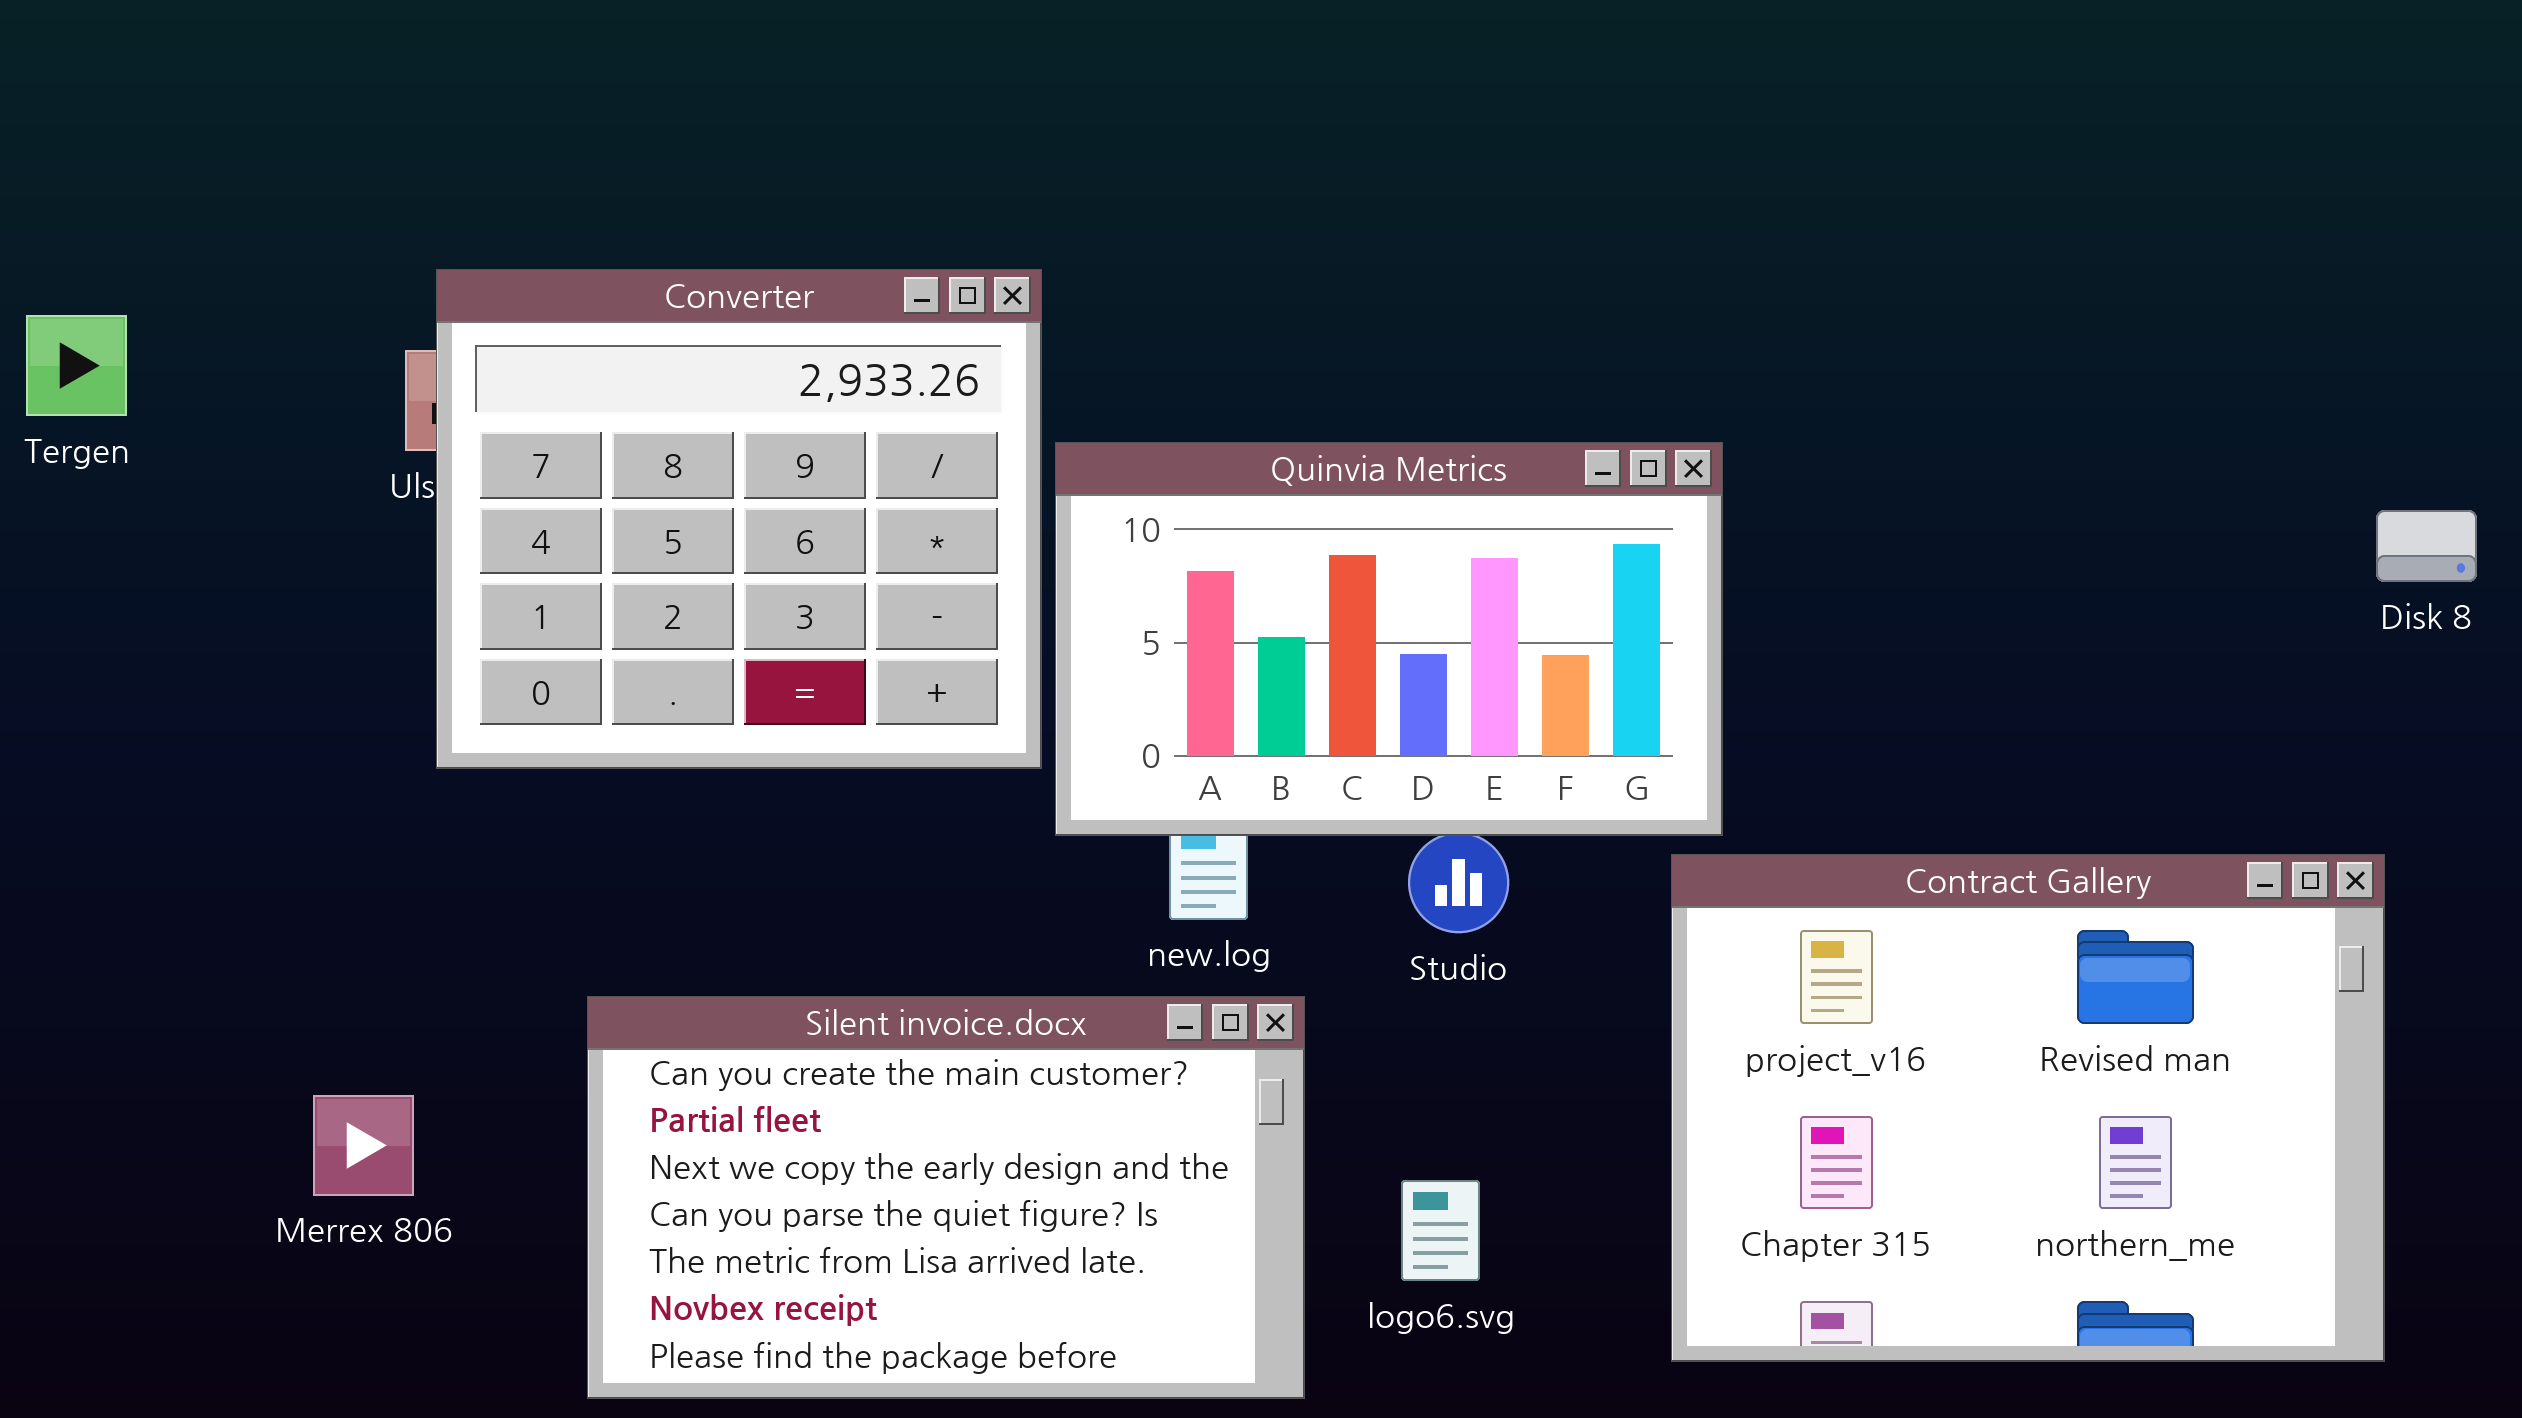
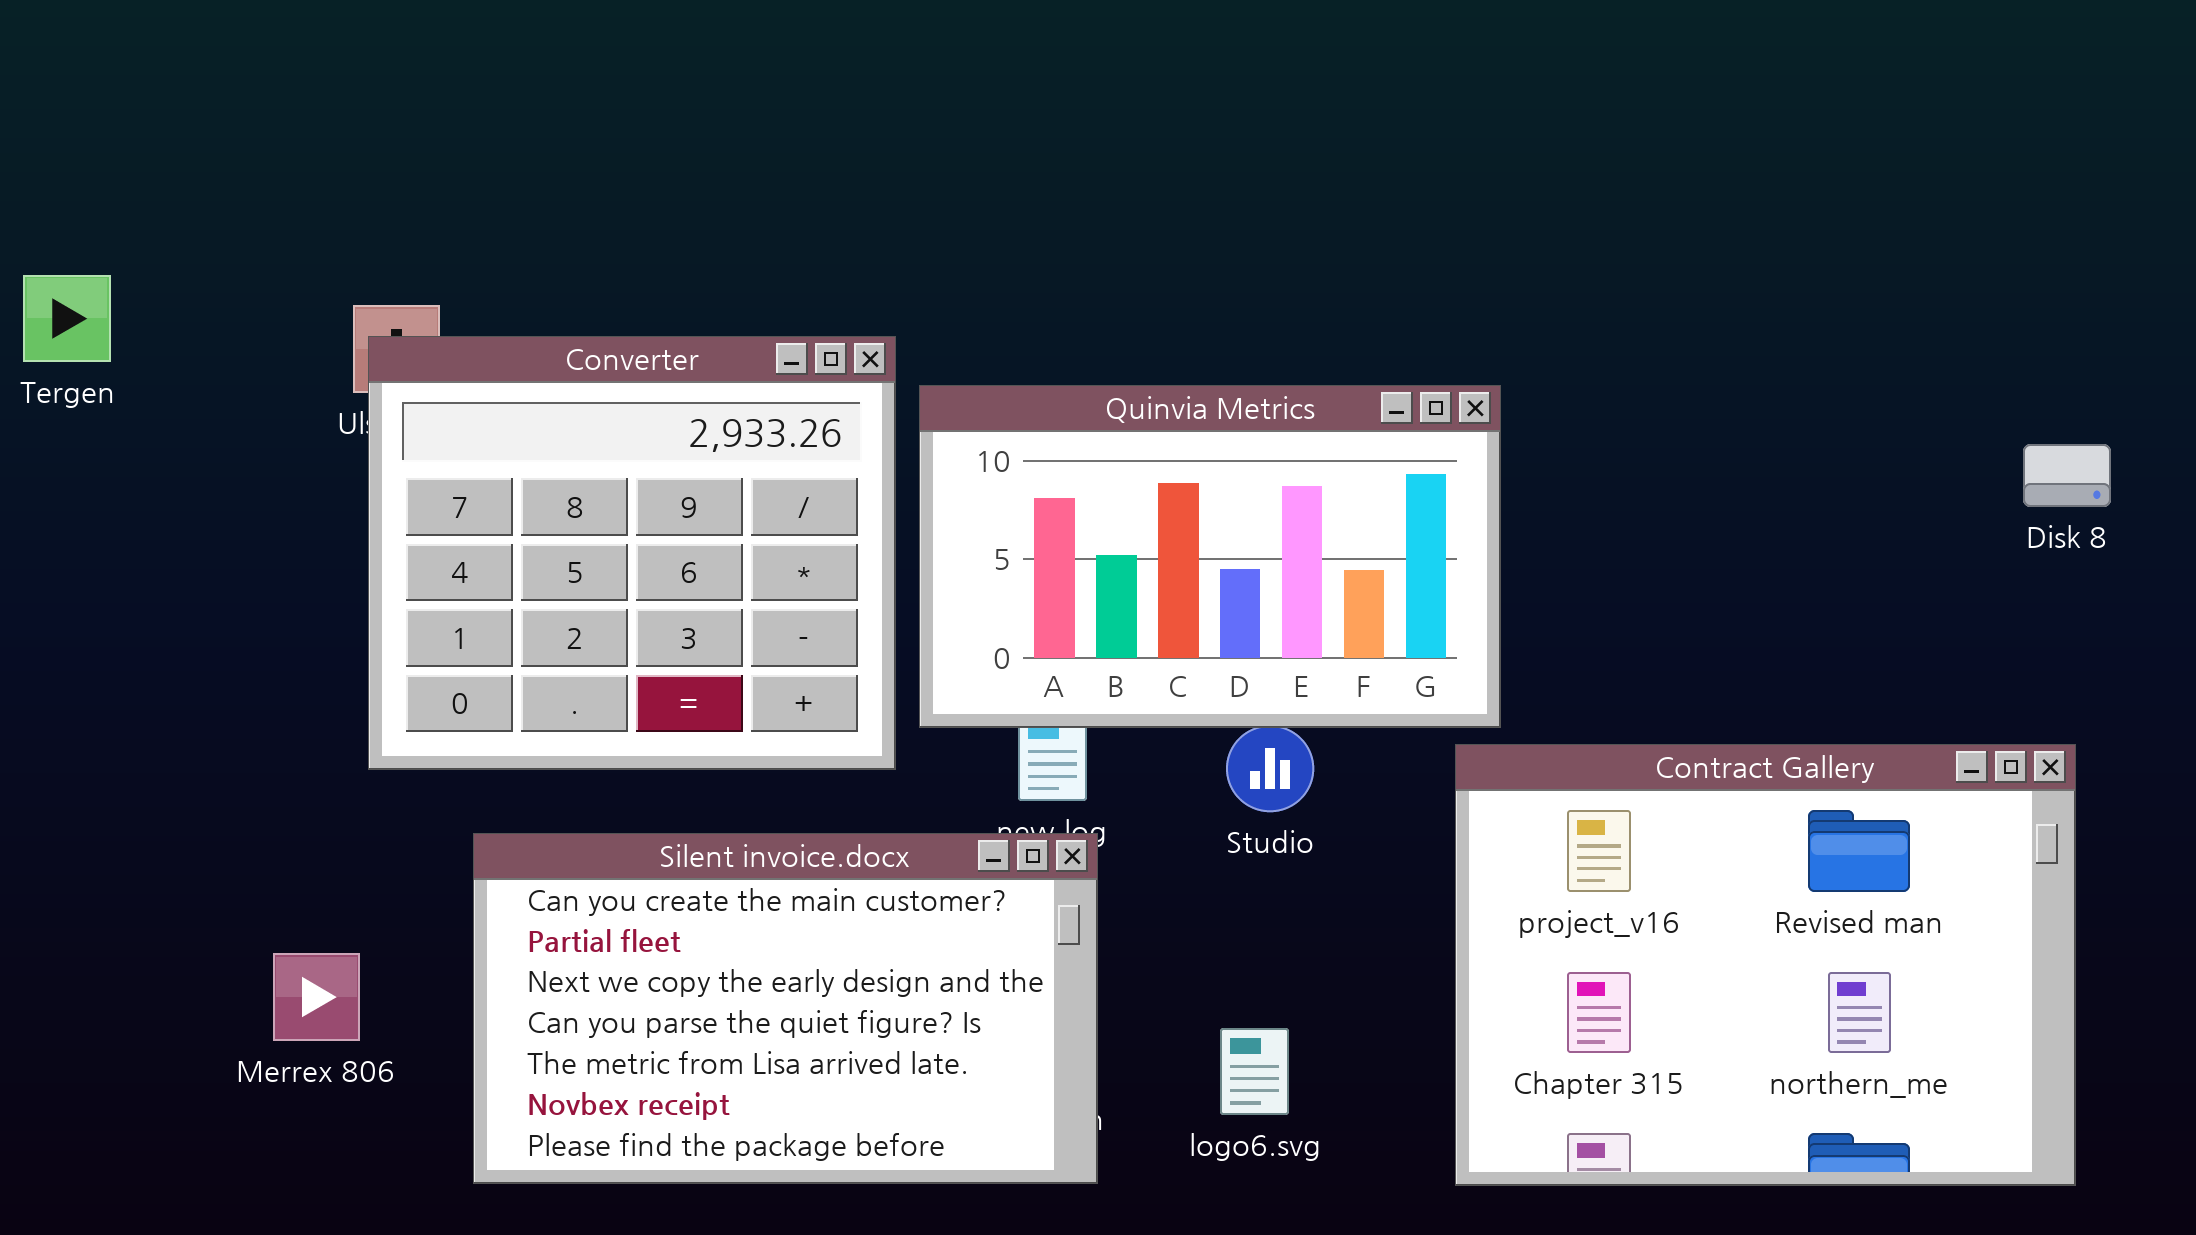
Converter: [436,269,1042,769] -> [368,336,896,770], moved
Disk 8: [2376,510,2477,582] -> [2023,444,2111,507], moved
Silent invoice.docx: [587,996,1305,1399] -> [473,833,1098,1184], moved

